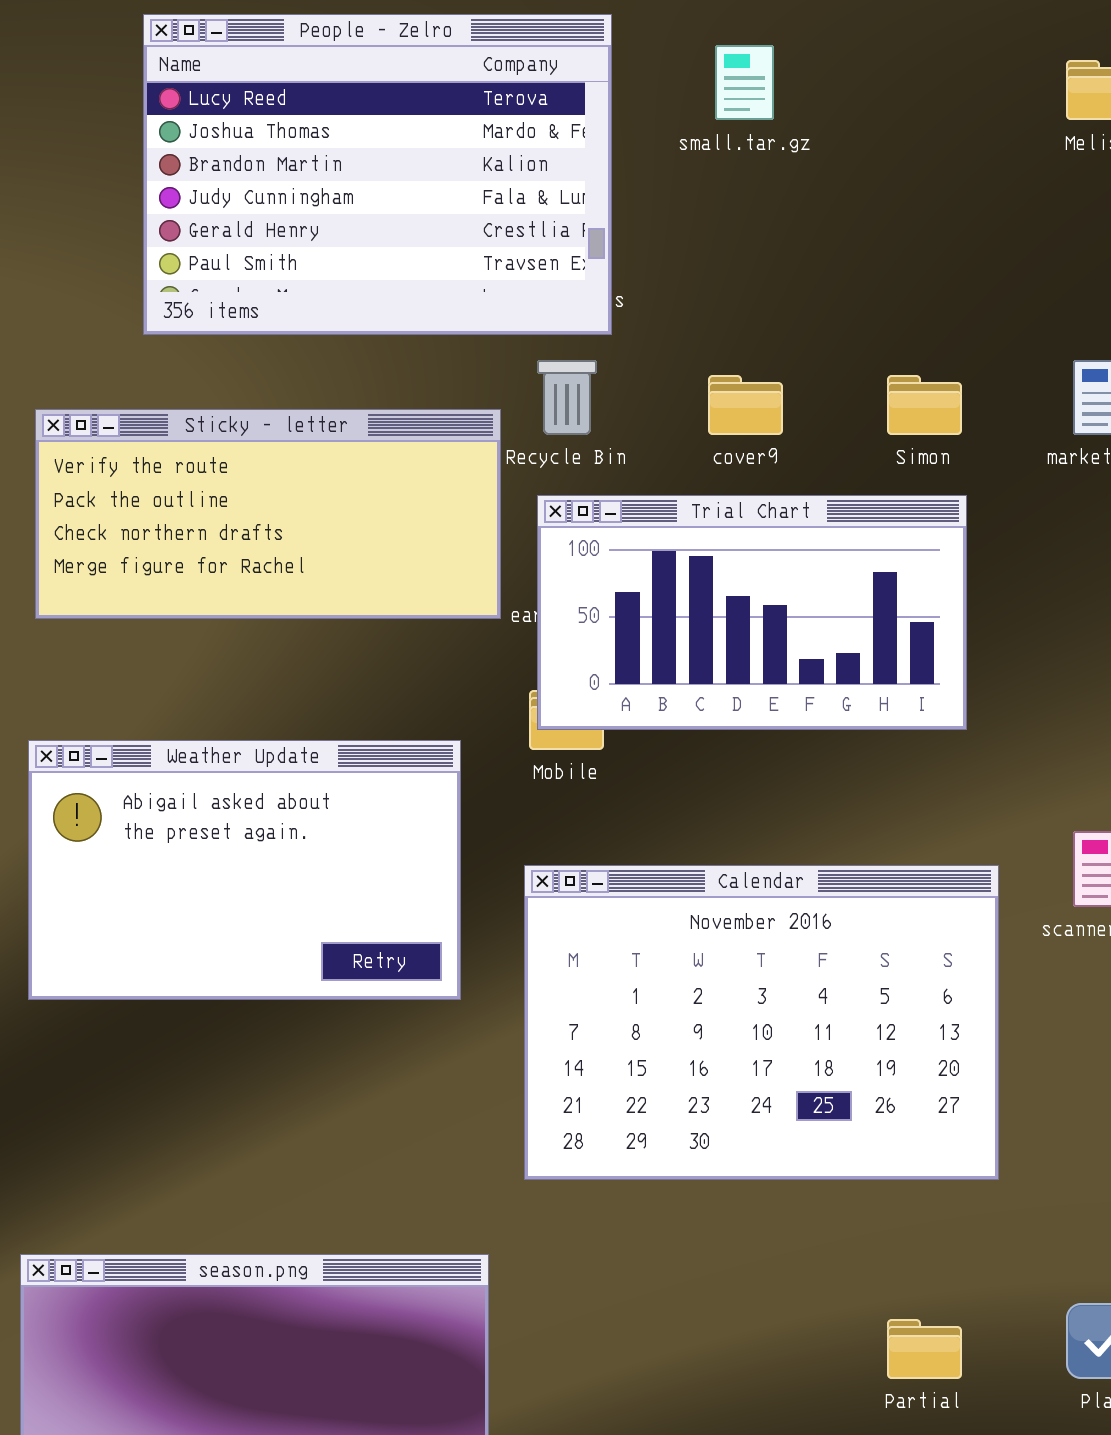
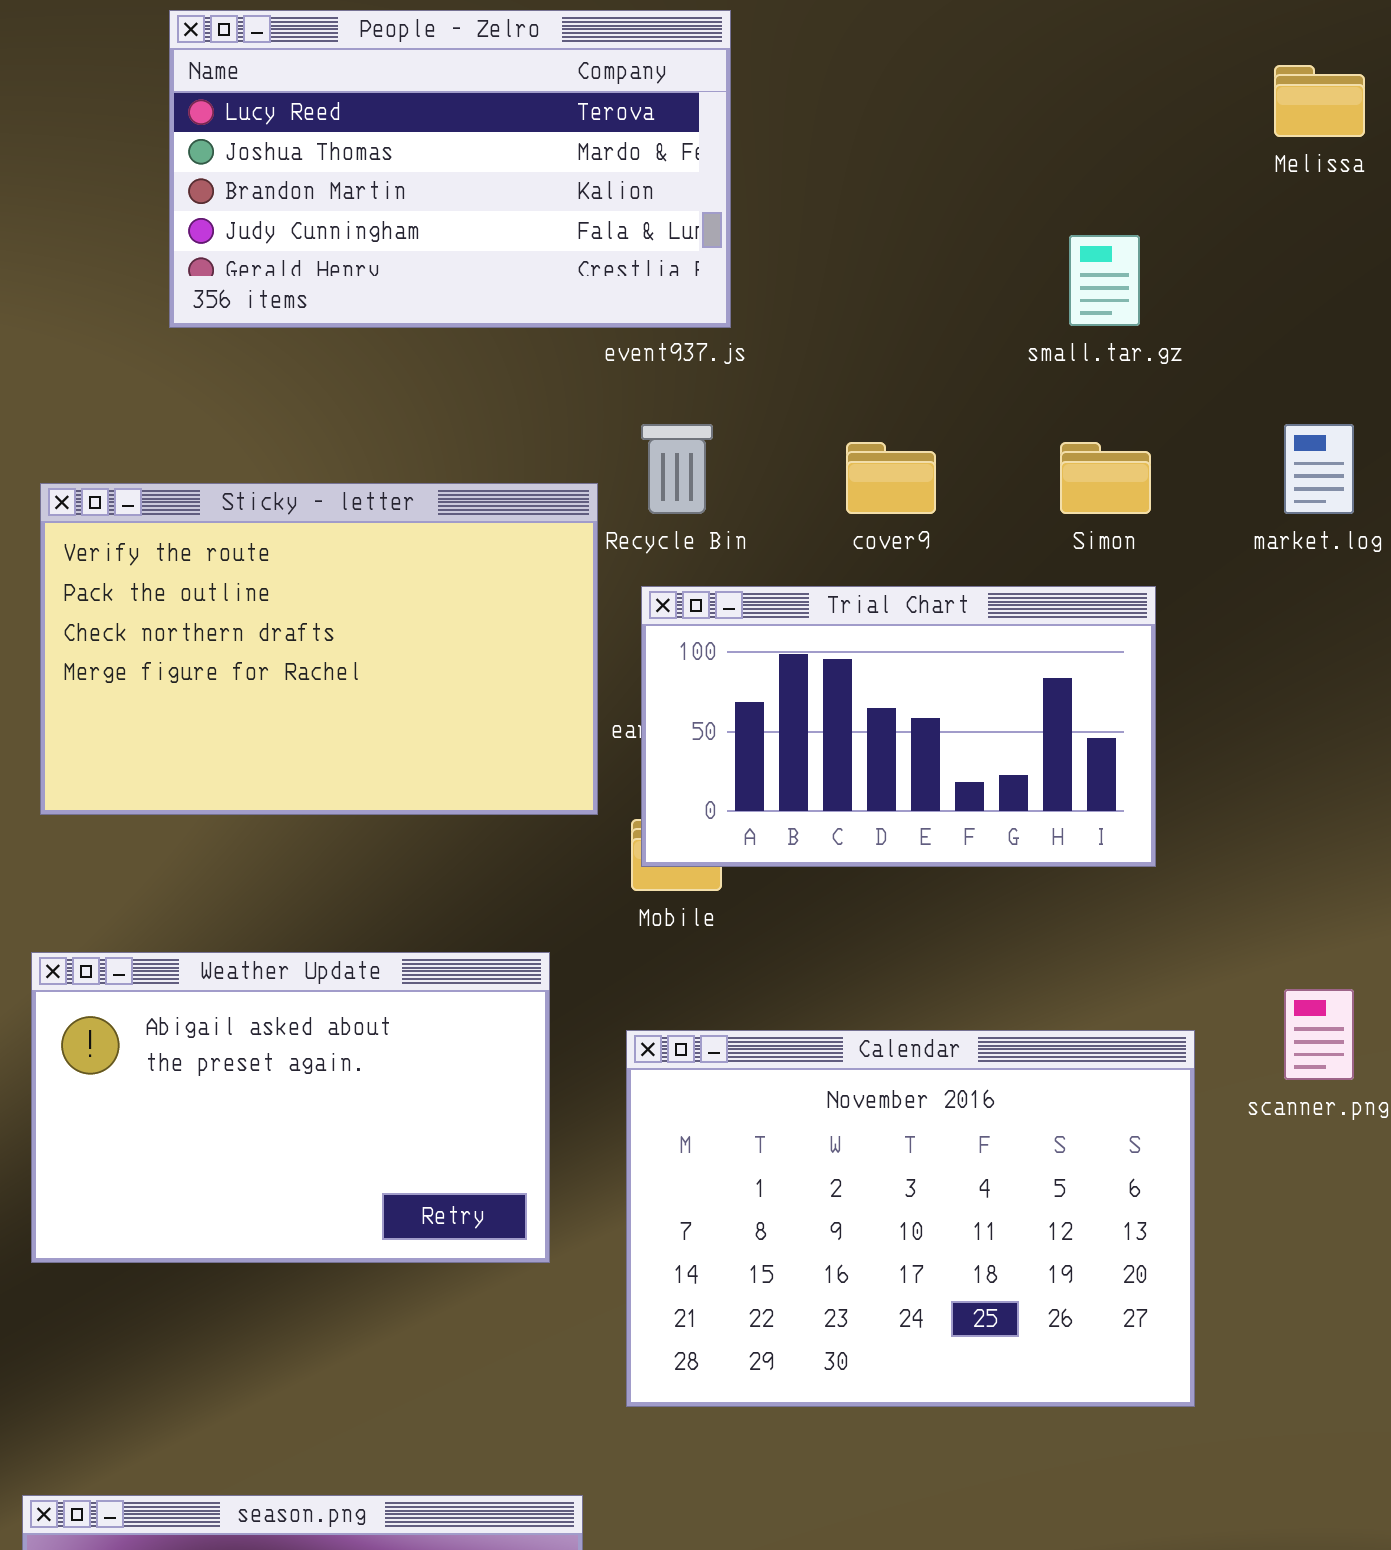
People - Zelro: [143,14,612,335] -> [169,10,731,328], resized
small.tar.gz: [715,45,774,120] -> [1069,235,1140,326], moved
Sticky - letter: [35,409,501,619] -> [40,483,598,815], resized
Weather Update: [28,740,461,1000] -> [31,952,550,1263], moved

